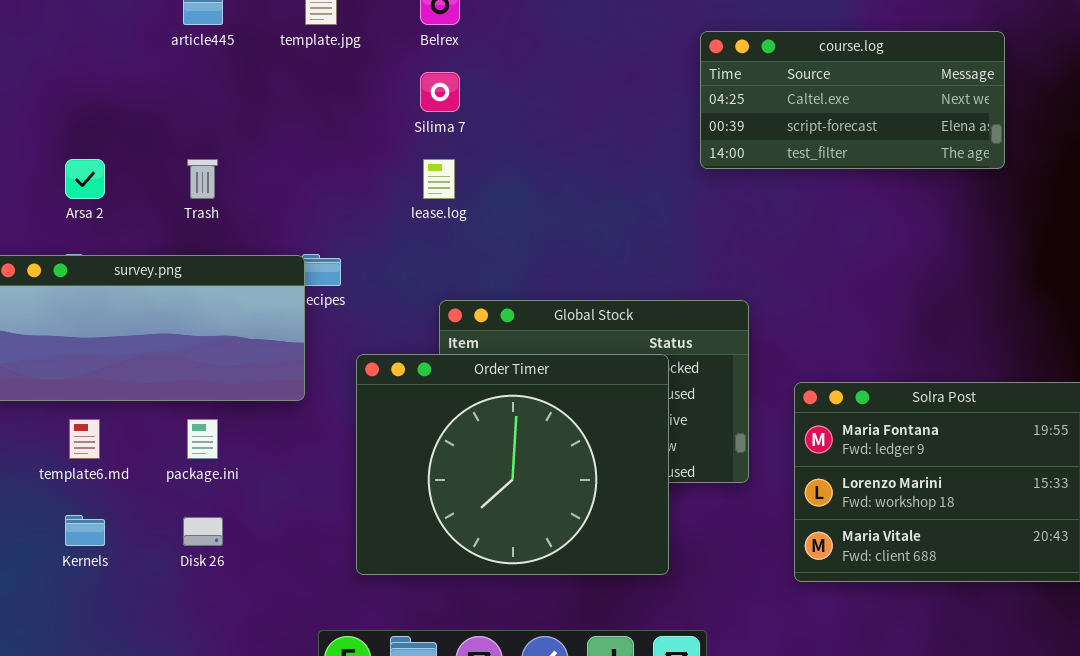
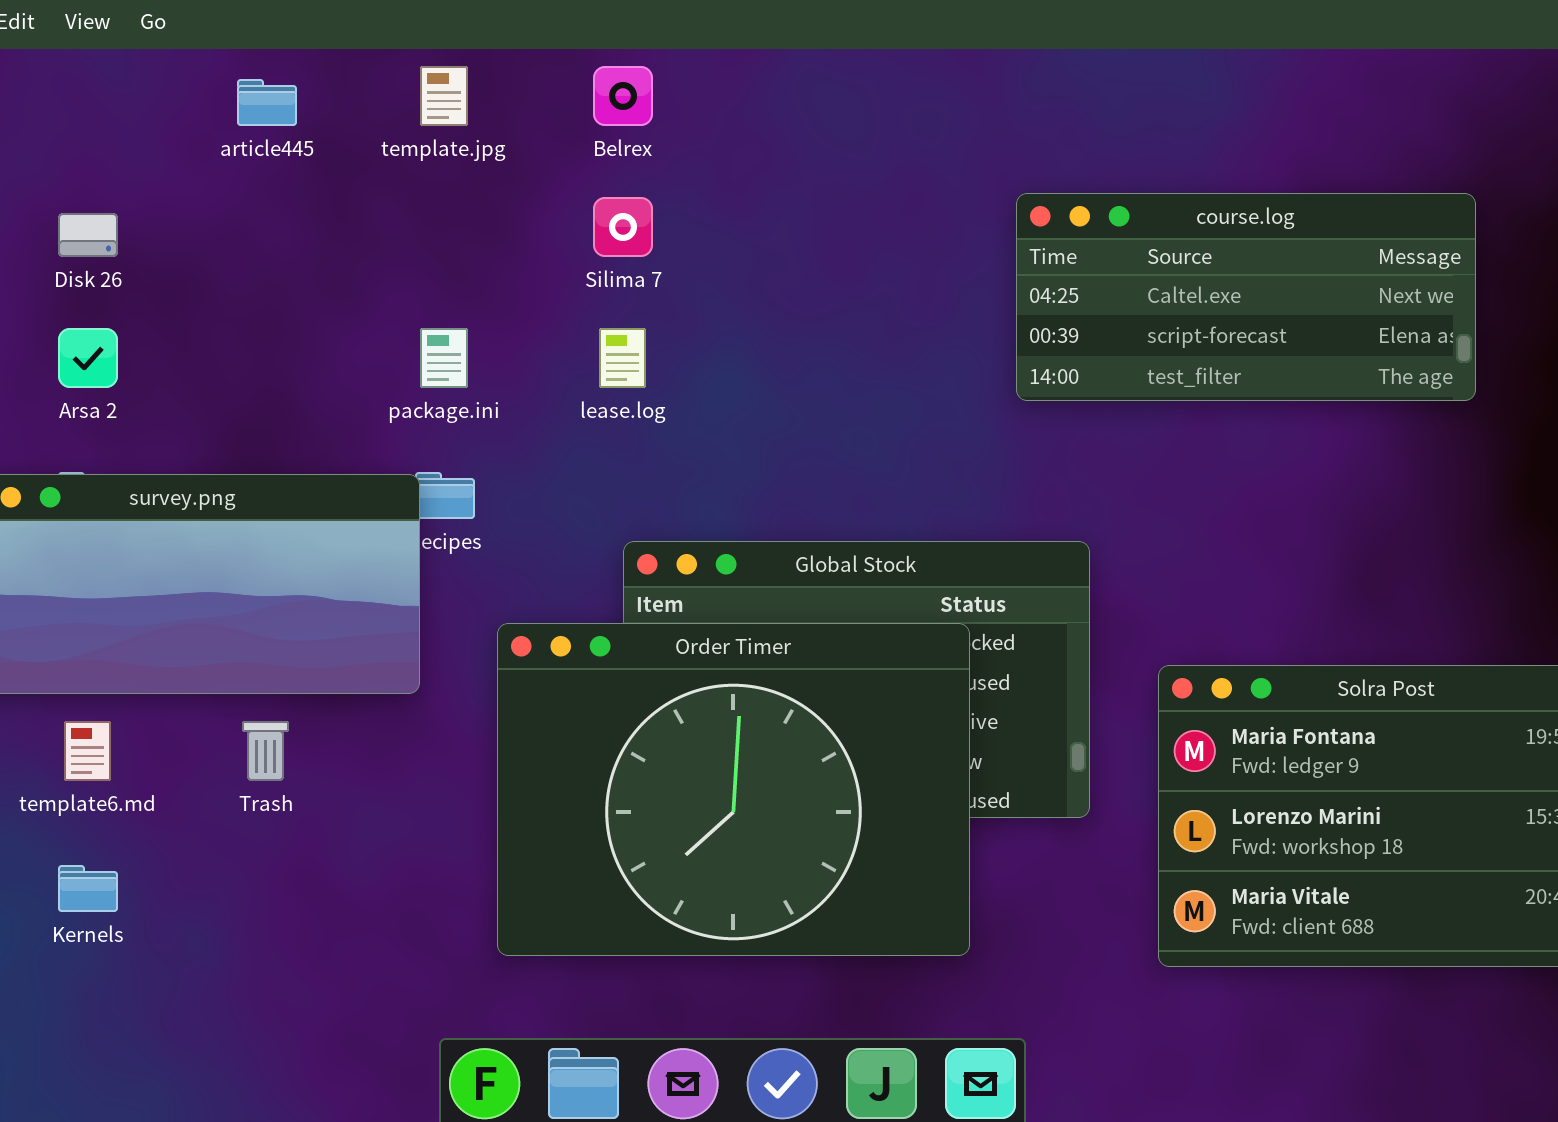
course.log: [700,31,1005,169] -> [1016,193,1476,401], moved
Trash: [187,159,218,199] -> [242,721,289,781], moved
package.ini: [187,419,218,459] -> [420,328,468,388], moved
Disk 26: [183,517,223,546] -> [58,213,118,257], moved

